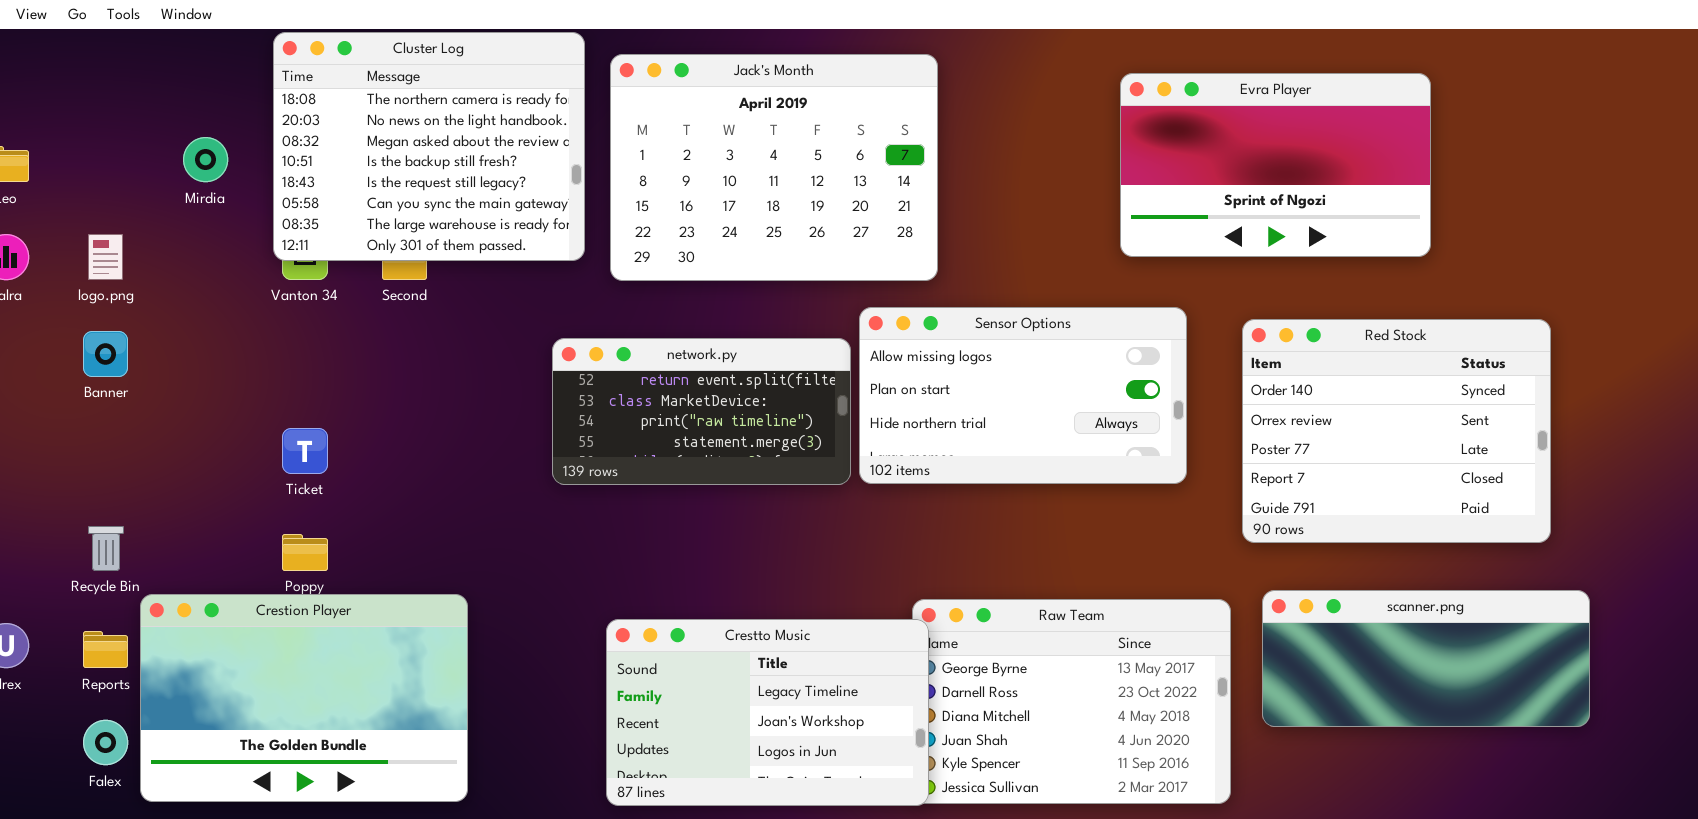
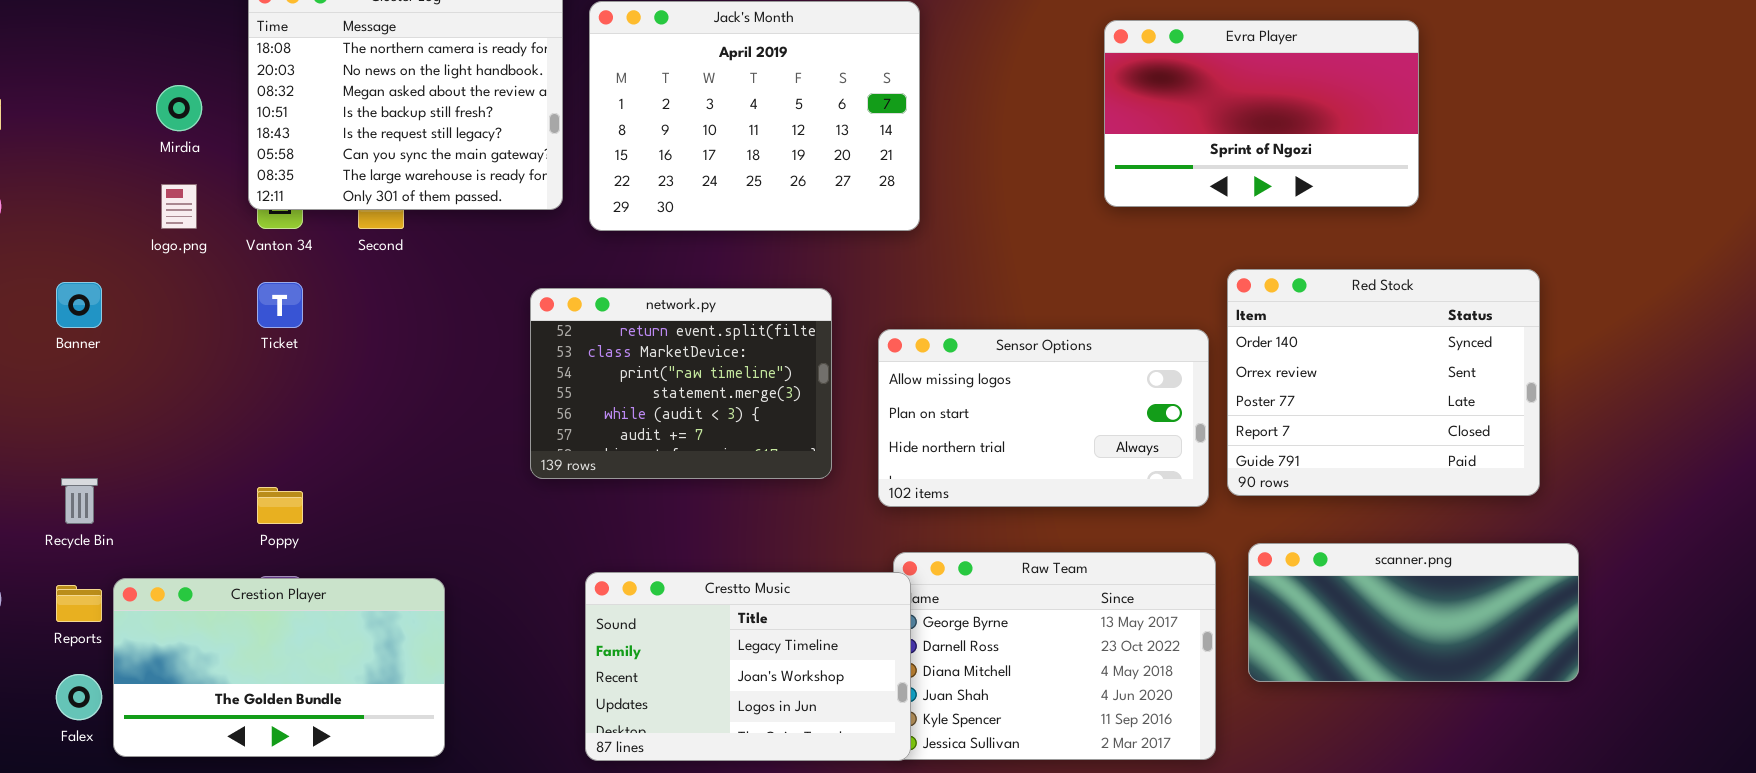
logo.png: [88,234,123,280] -> [161,184,197,229], moved
Sensor Options: [859,307,1187,484] -> [878,329,1209,507], moved
network.py: [552,338,851,485] -> [530,288,832,479], resized
Ticket: [282,428,328,474] -> [257,282,303,328], moved
Crestion Player: [140,594,468,802] -> [113,578,445,757], resized

